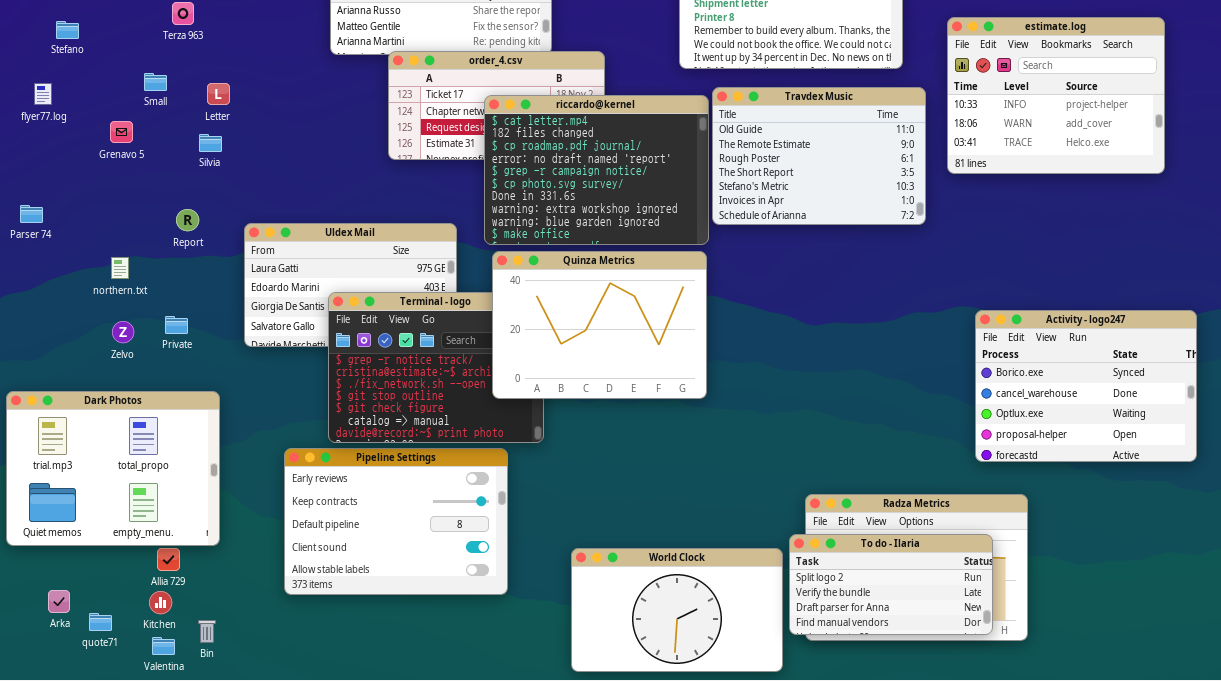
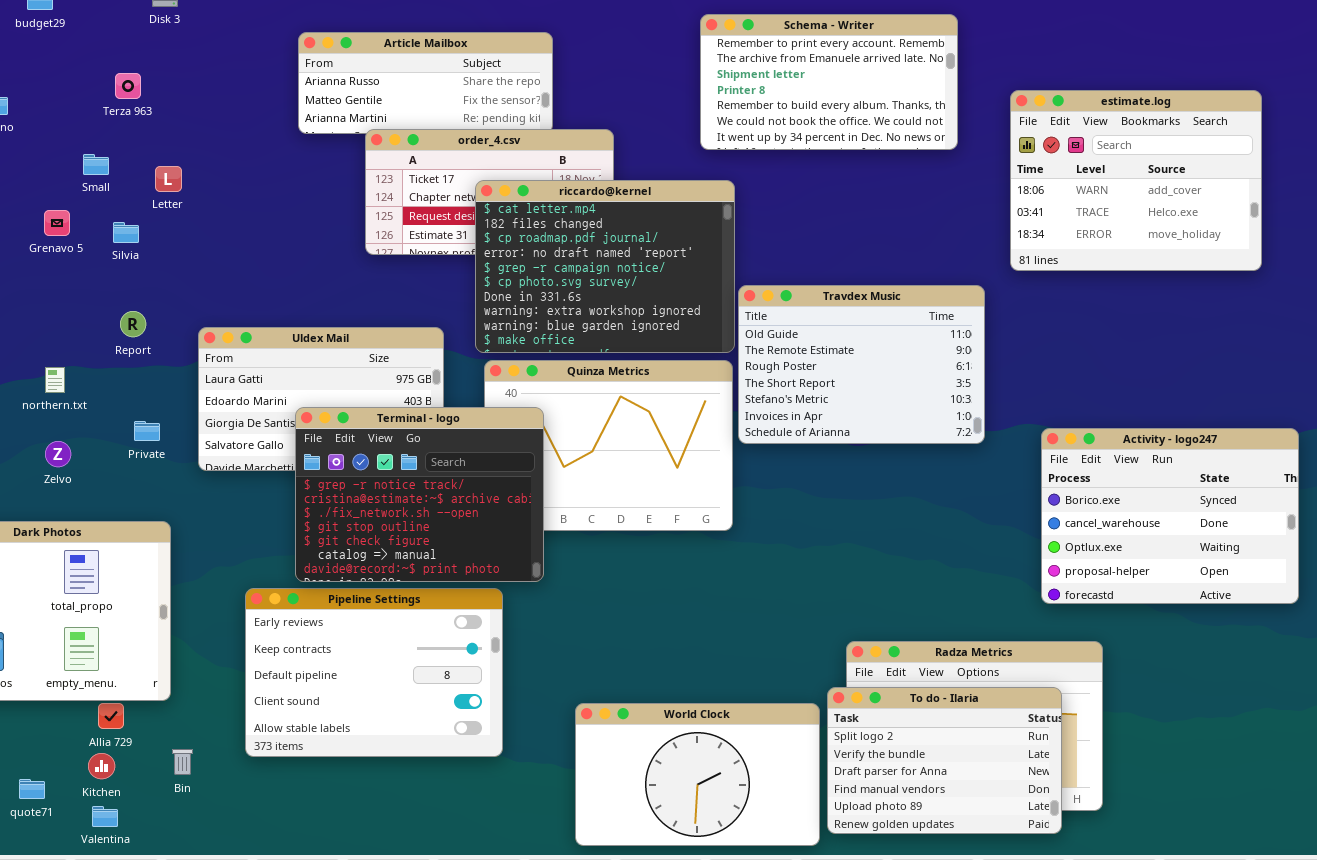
estimate.log: [947,17,1165,174] -> [1010,90,1262,271], scrolled down 1 row
Travdex Music: [712,87,926,225] -> [738,285,985,444], moved
Silvia: [199,134,222,152] -> [113,222,139,243], moved
Terminal - logo: [328,292,544,443] -> [295,407,544,582], raised
Private: [165,316,188,334] -> [134,421,160,441], moved
To do - Ilaria: [789,534,993,635] -> [827,687,1062,834], resized
Bin: [198,620,216,643] -> [172,749,193,775], moved

